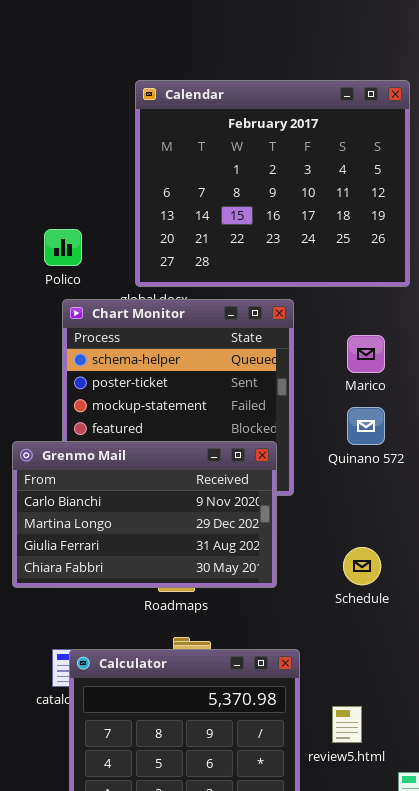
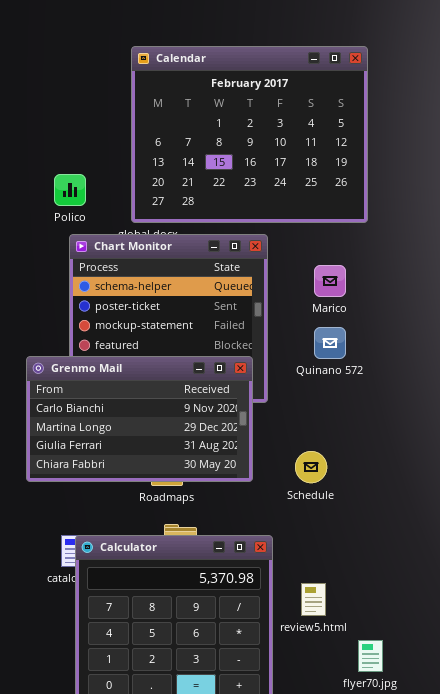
Schedule: [343,547,381,585] -> [295,451,327,483], moved

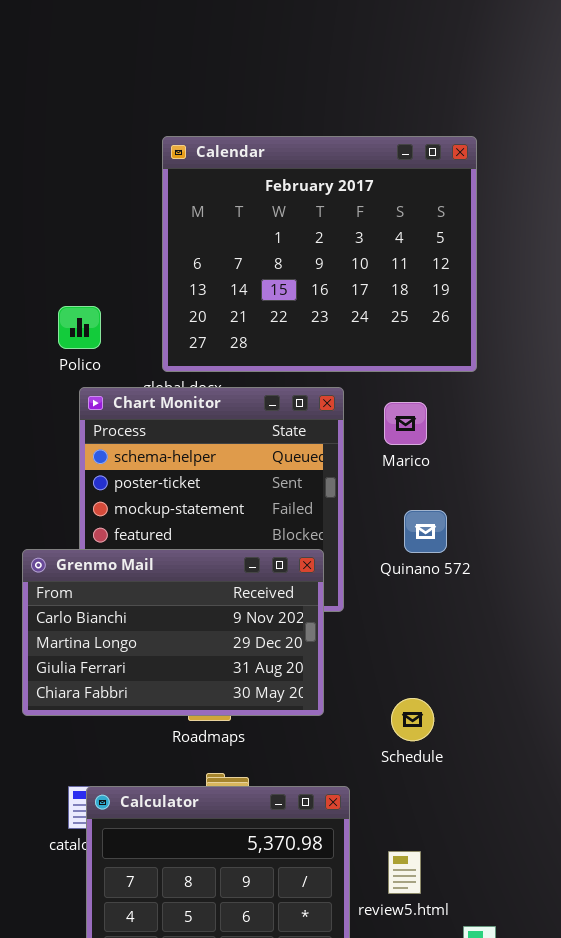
Marico: [314,265,346,297] -> [384,402,427,445], moved
Schedule: [295,451,327,483] -> [391,698,434,741], moved

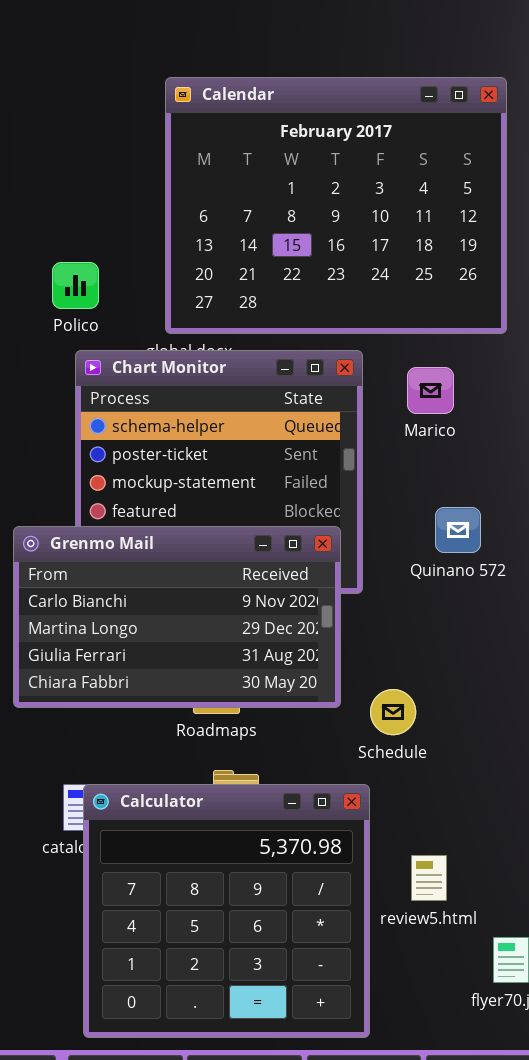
Quinano 572: [404,510,447,553] -> [435,507,481,553], moved
Schedule: [391,698,434,741] -> [370,689,416,735], moved

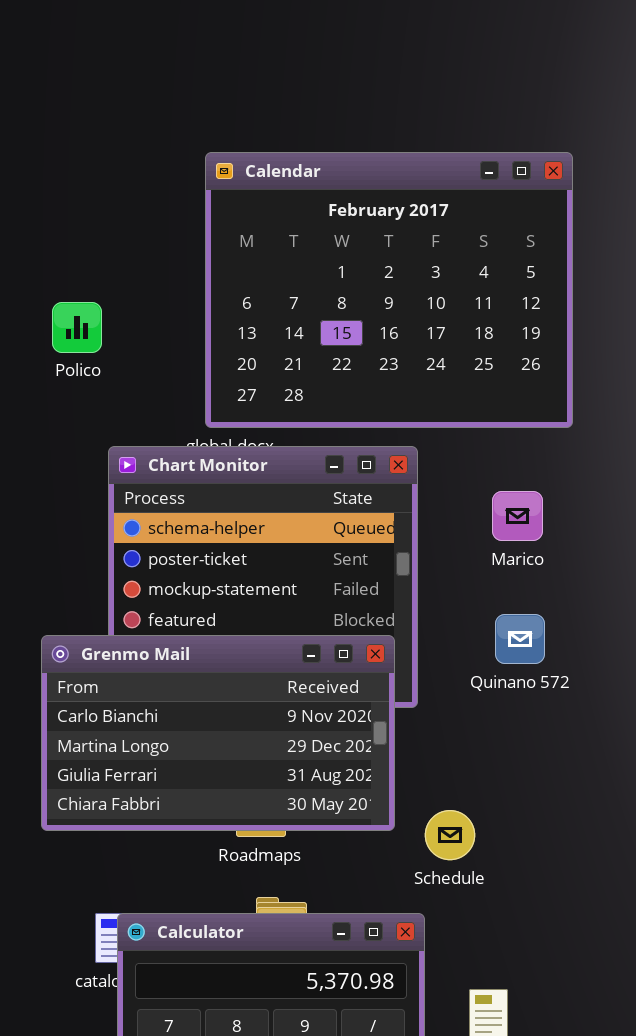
Polico: [52,262,99,309] -> [52,302,102,353], moved
Marico: [407,367,454,414] -> [492,491,543,541], moved

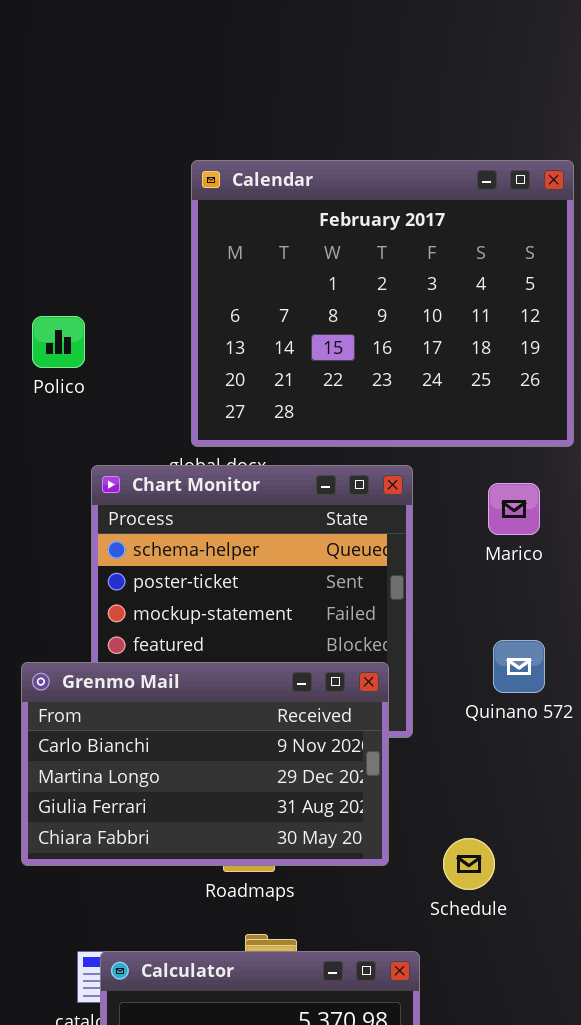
Marico: [492,491,543,541] -> [488,483,540,535], moved
Schedule: [425,810,475,860] -> [443,838,495,890], moved

